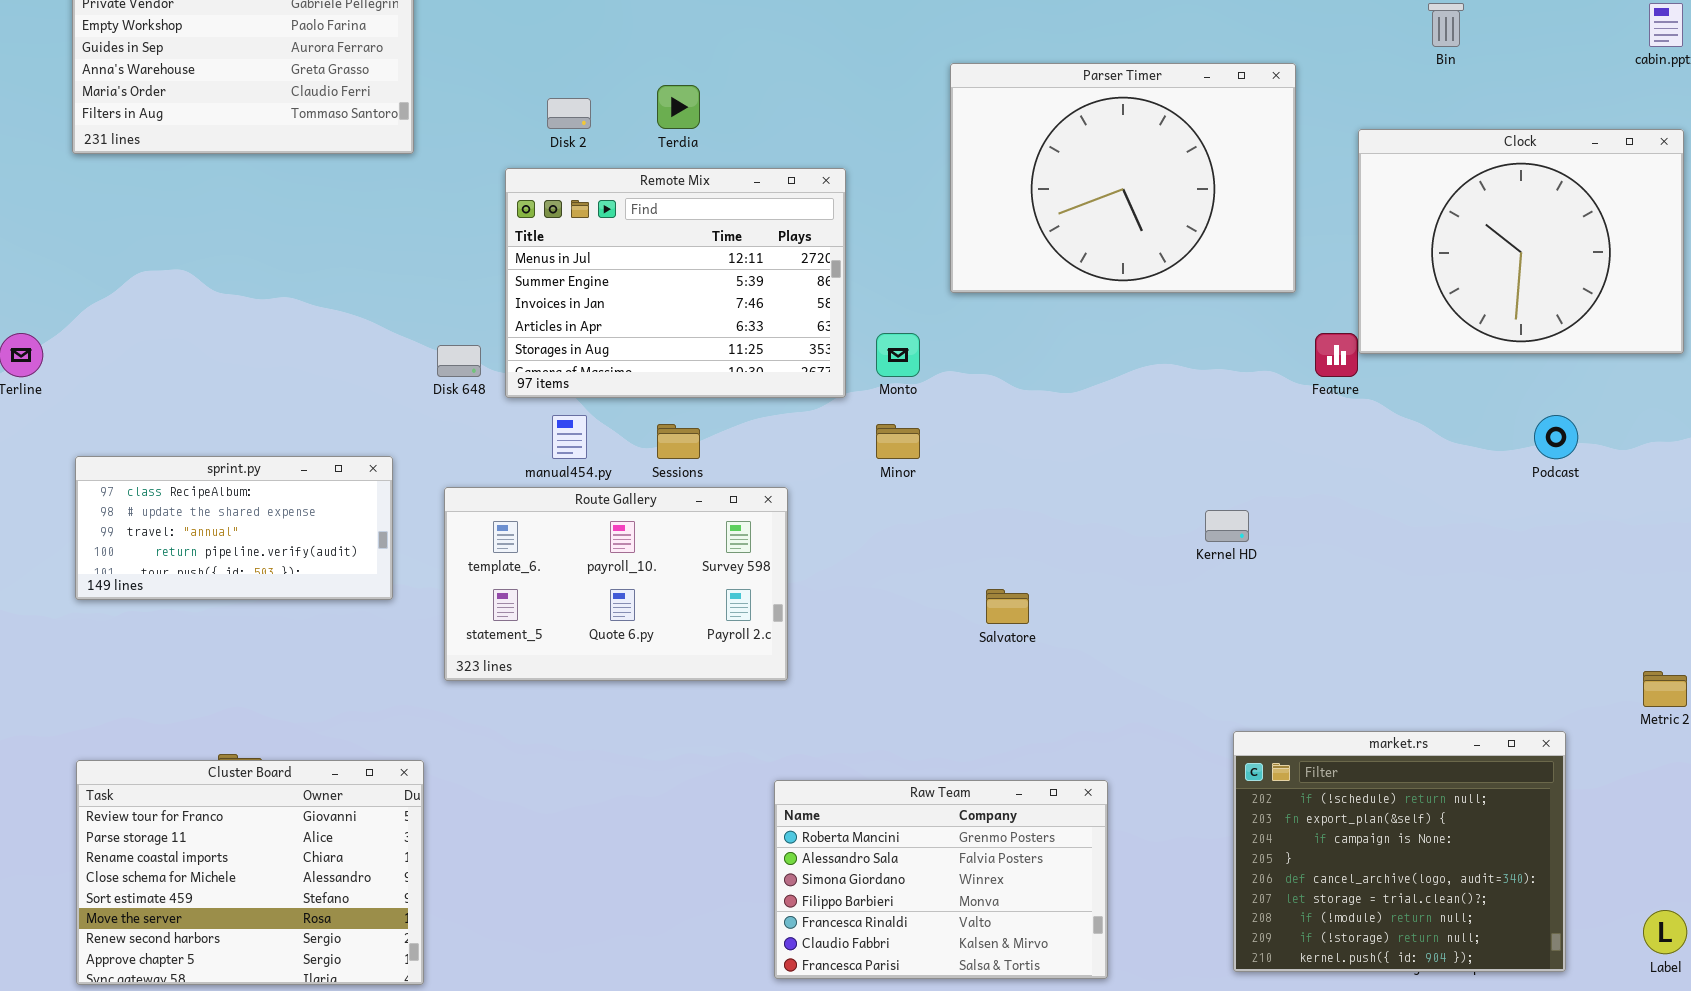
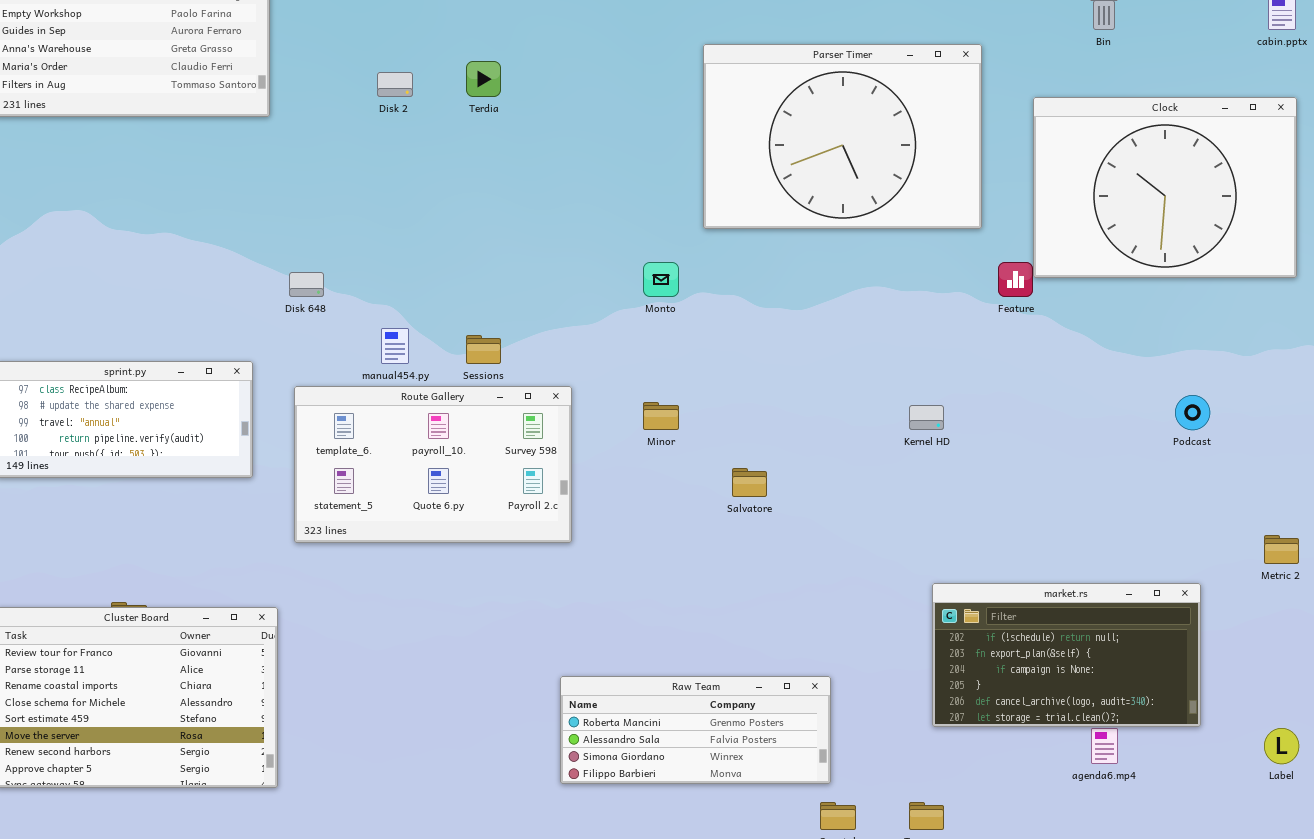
Remote Mix: [505,168,846,398] -> none, closed
Podcast: [1534,415,1578,459] -> [1175,395,1210,430], moved
Minor: [876,424,920,459] -> [643,402,679,430], moved
market.rs: [1233,731,1566,972] -> [932,583,1201,727], resized
Raw Team: [774,780,1108,979] -> [560,676,831,784], resized

